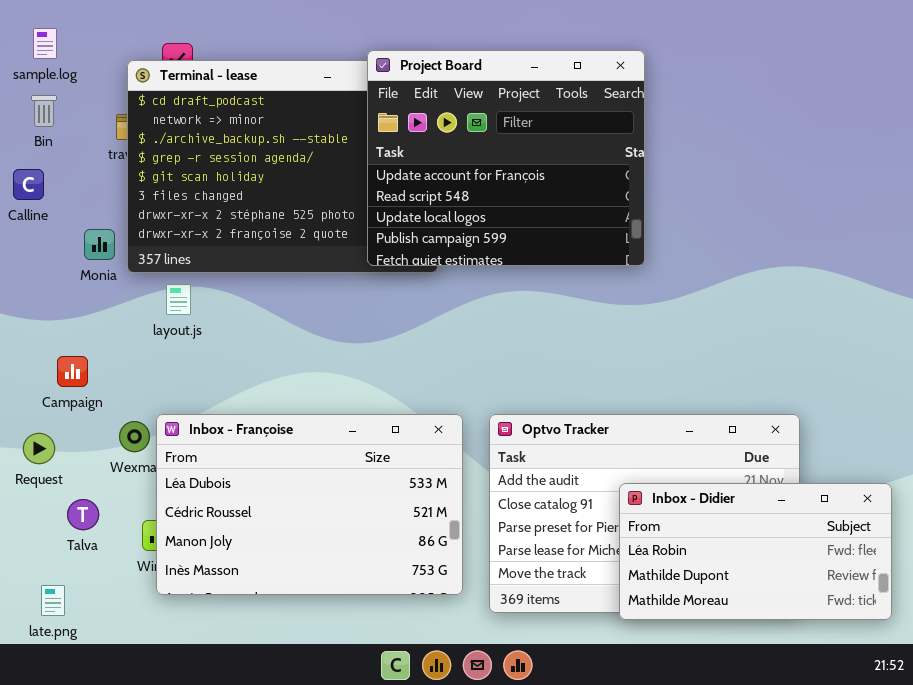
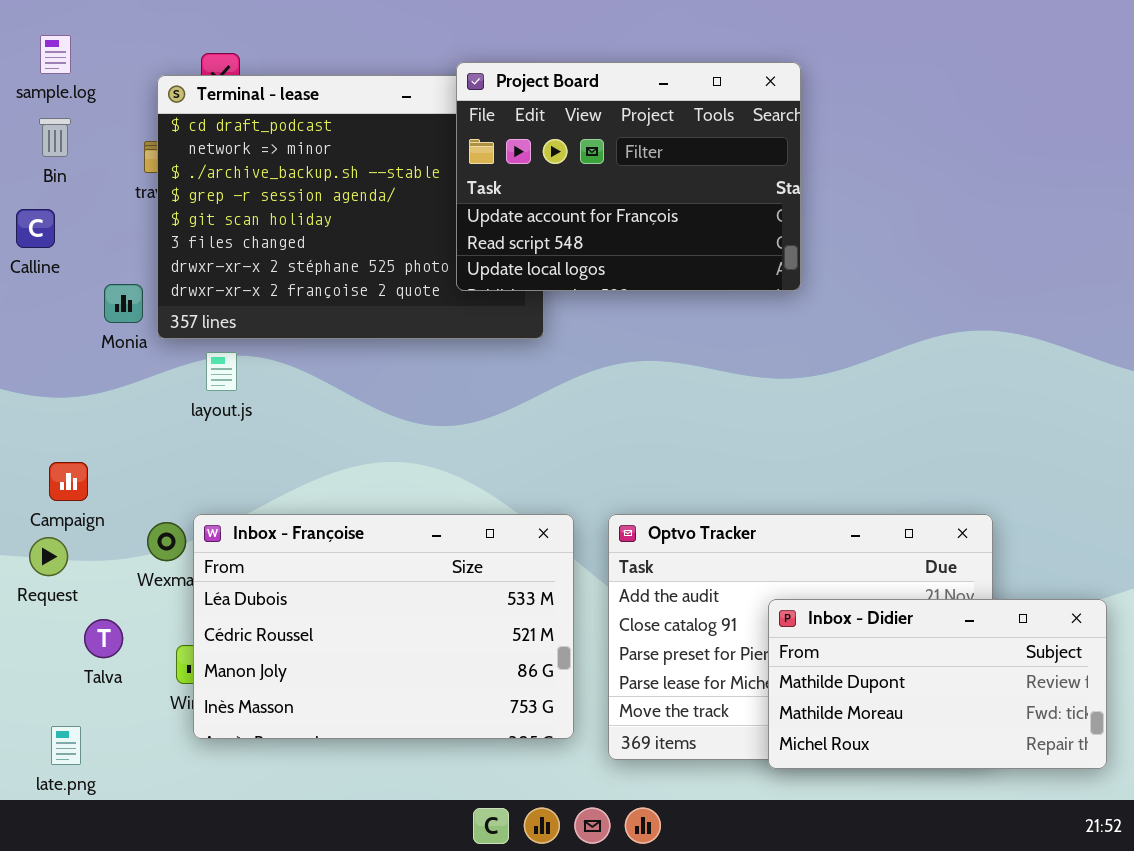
Project Board: [367,50,645,266] -> [456,62,801,291], resized
Campaign: [57,356,88,387] -> [49,462,88,501], moved
Inbox - Didier: [619,483,892,620] -> [768,599,1107,769], scrolled down 1 row

